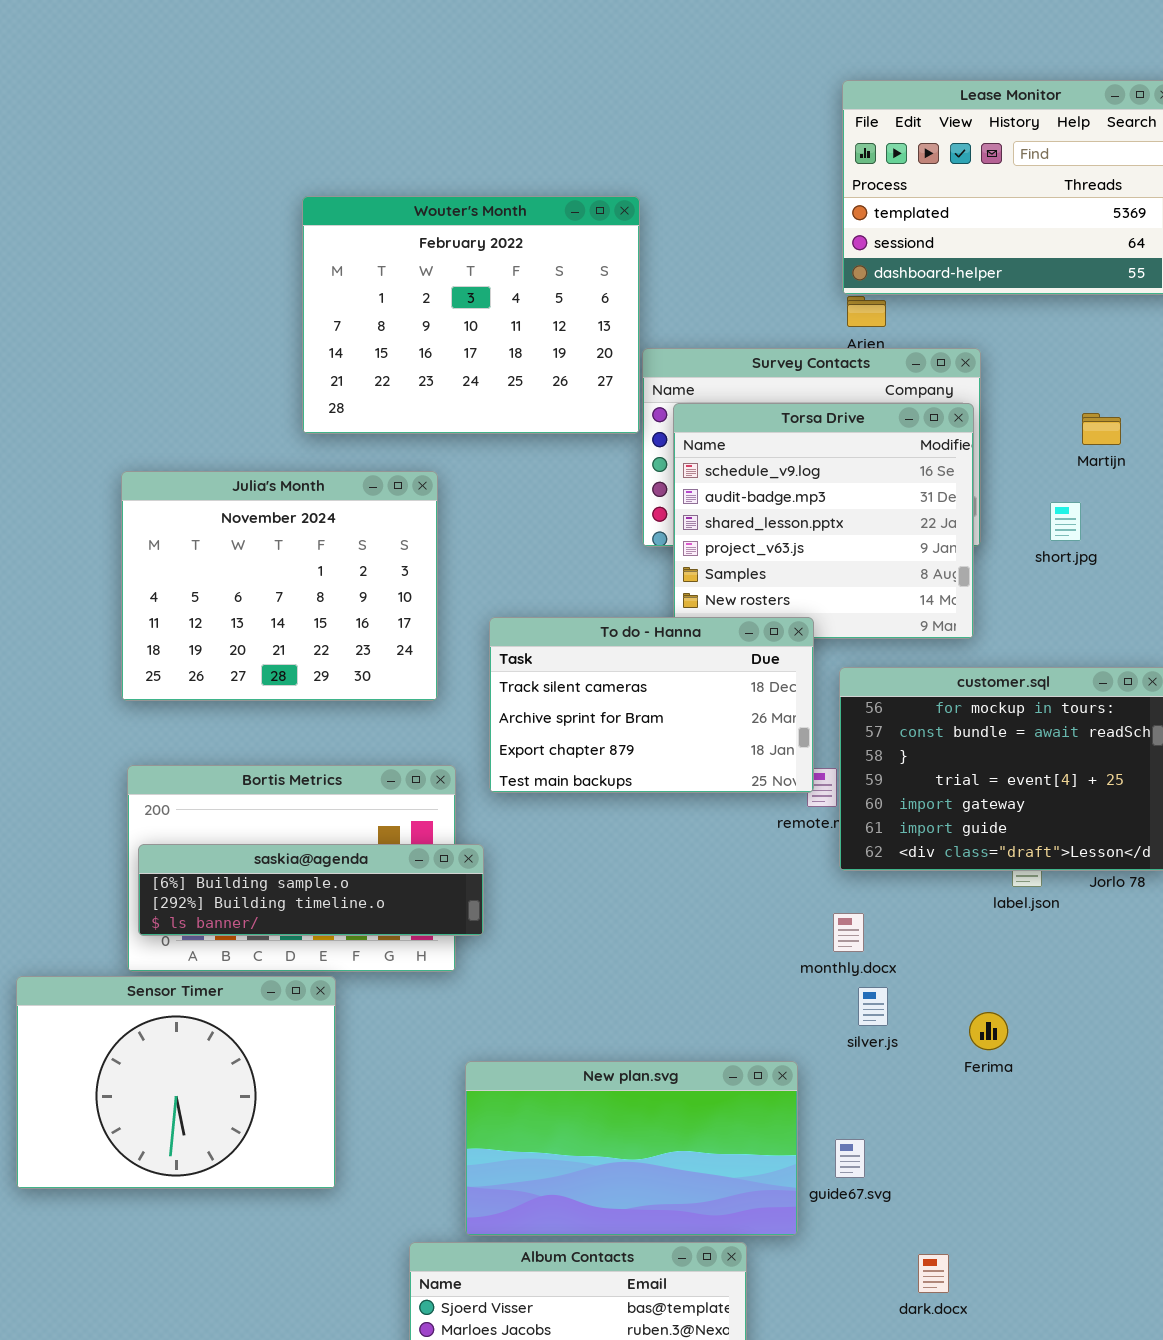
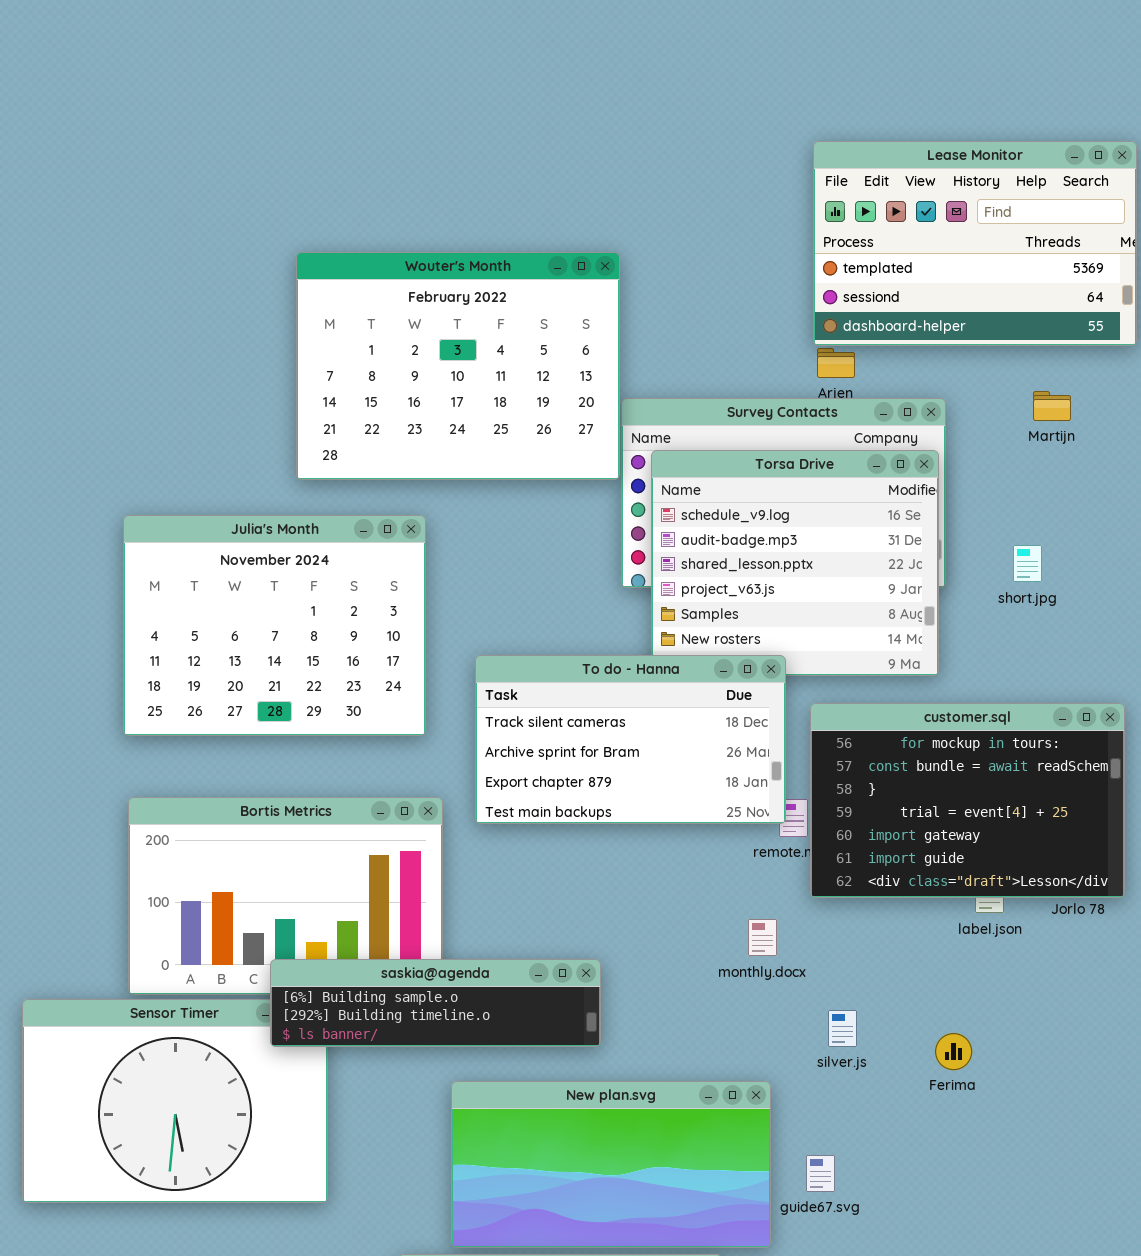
Martijn: [1082,413,1121,445] -> [1033,391,1071,421], moved
saskia@agenda: [138,844,484,936] -> [270,959,601,1047], moved
monthly.docx: [833,913,864,952] -> [748,919,777,956], moved

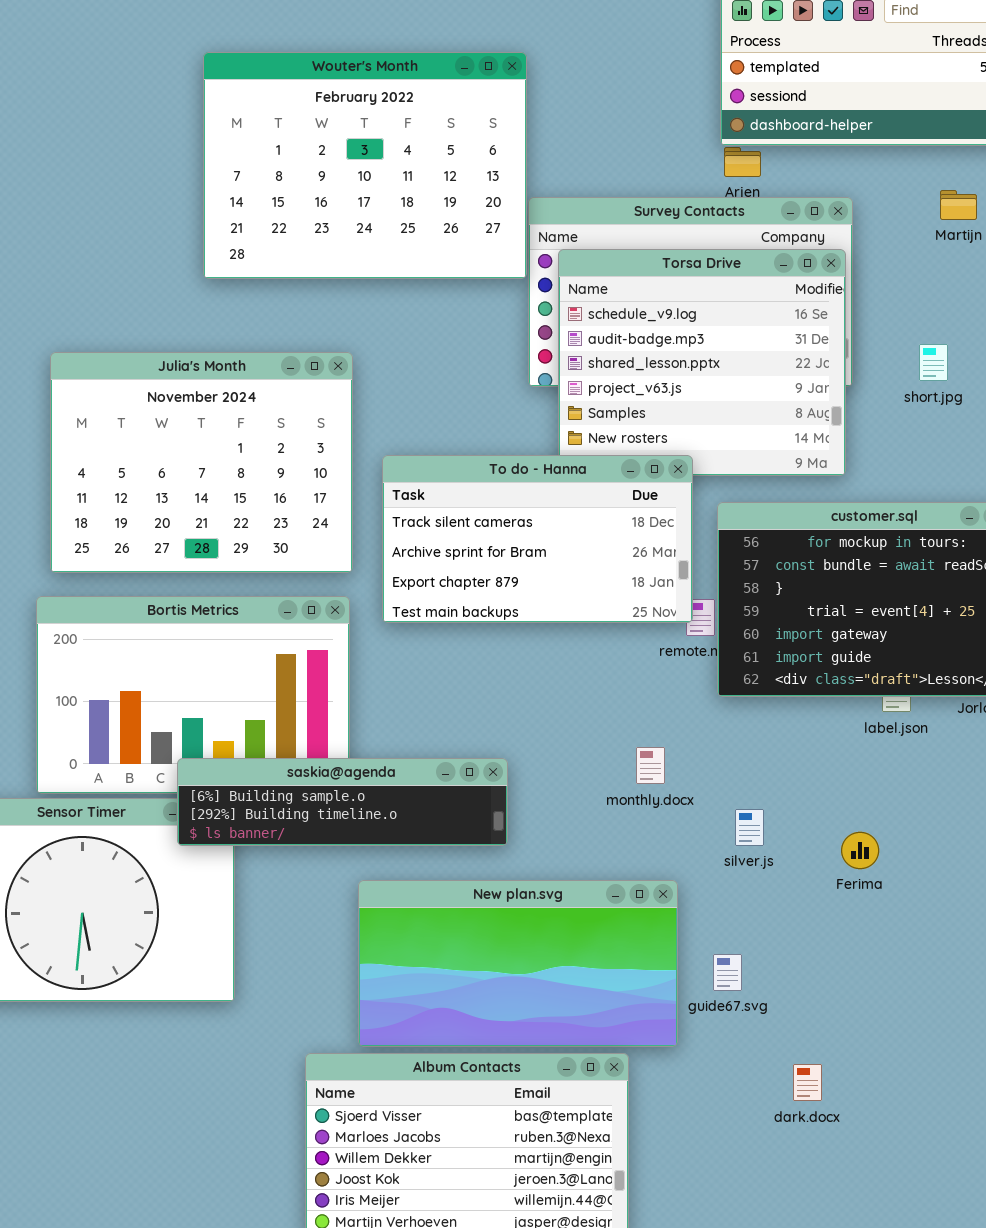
Julia's Month: [123,515,426,736] -> [50,352,353,573], moved
monthly.docx: [748,919,777,956] -> [636,747,665,784], moved

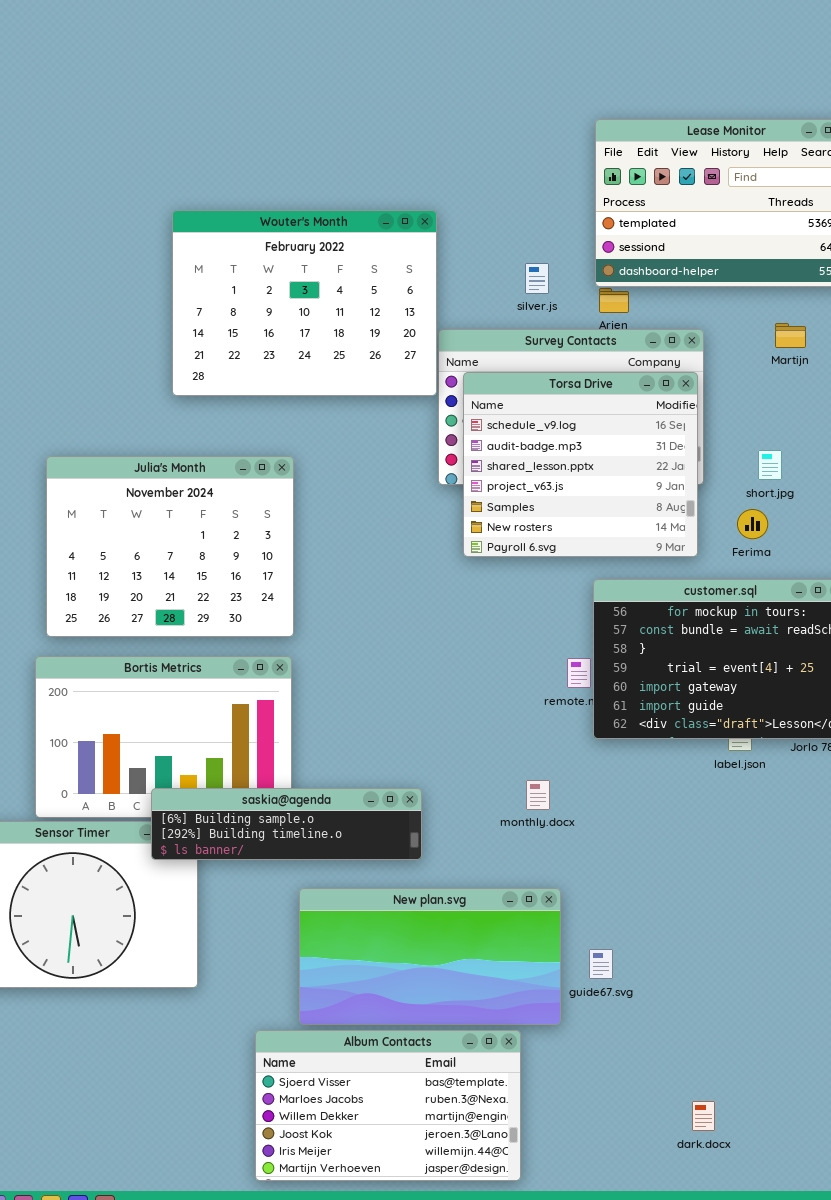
To do - Hanna: [382,455,693,623] -> none, closed
silver.js: [735,809,764,846] -> [525,263,549,294], moved
Ferima: [841,832,879,869] -> [737,509,768,539], moved
dark.docx: [793,1064,822,1101] -> [692,1101,715,1131], moved

